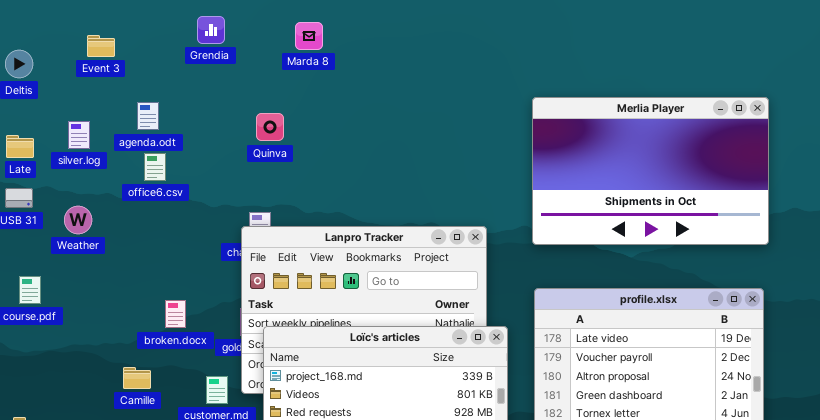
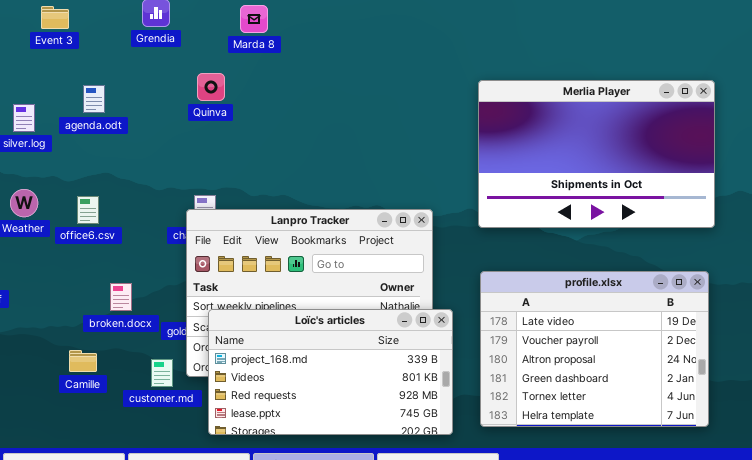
Event 3: [87,35,115,57] -> [41,6,69,29], moved
Quinva: [256,113,284,141] -> [197,73,225,101], moved
office6.csv: [144,153,166,181] -> [77,196,99,224], moved

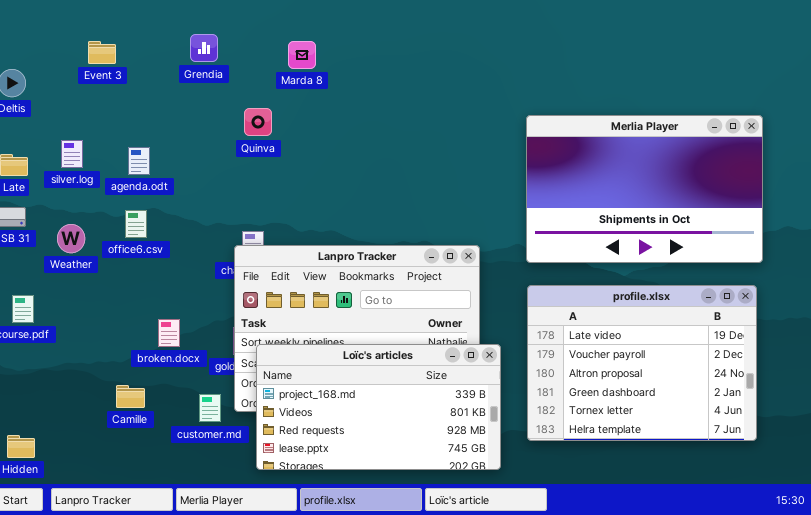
agenda.odt: [83,85,105,113] -> [128,147,150,175], moved
office6.csv: [77,196,99,224] -> [125,210,147,238], moved
profile.xlsx: [480,271,709,427] -> [527,285,757,441], moved

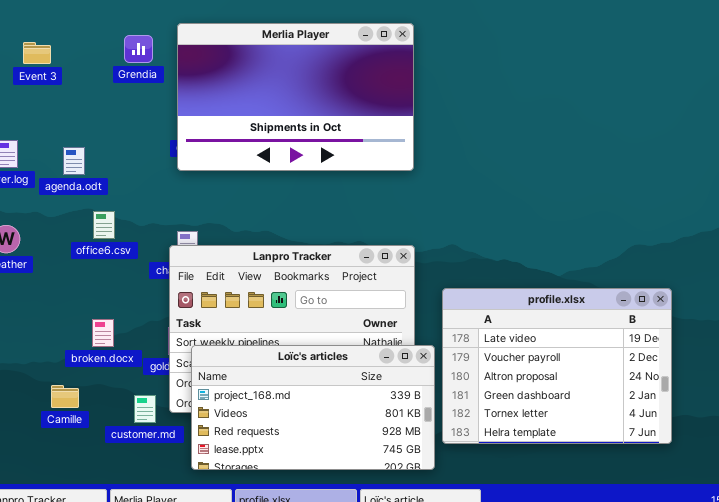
Merlia Player: [526,115,763,263] -> [177,23,414,171], moved
office6.csv: [125,210,147,238] -> [93,211,115,239], moved
profile.xlsx: [527,285,757,441] -> [442,288,672,444], moved

